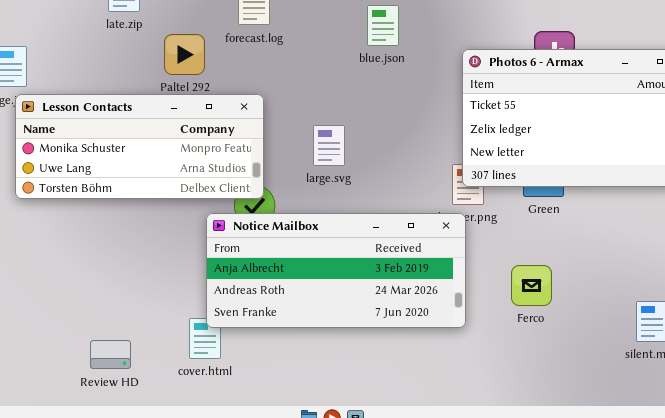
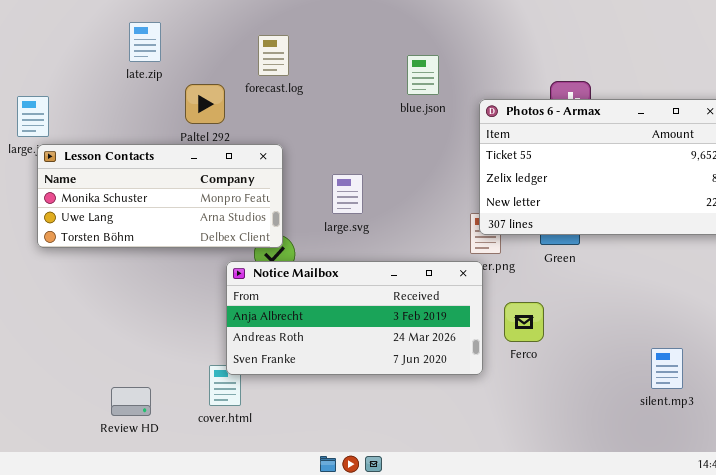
blue.json: [367,5,399,46] -> [407,55,439,95], moved
Ferco: [511,265,552,306] -> [504,302,544,342], moved

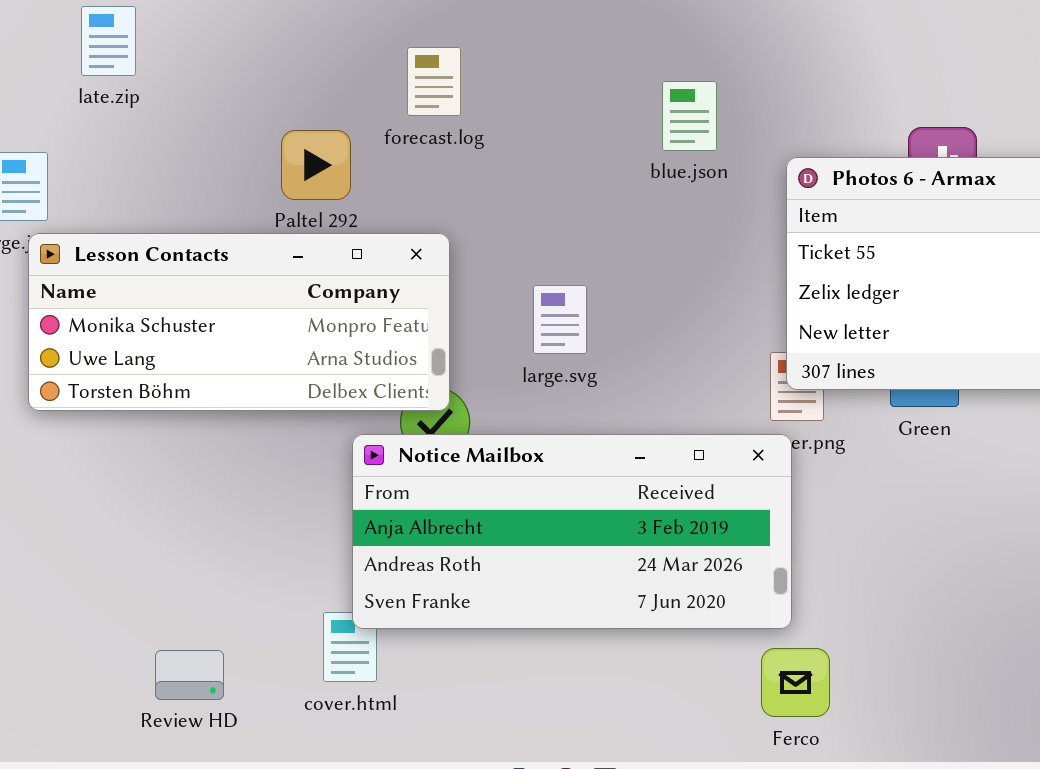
late.zip: [129,22,161,62] -> [81,6,136,76], moved
Ferco: [504,302,544,342] -> [761,648,830,717], moved

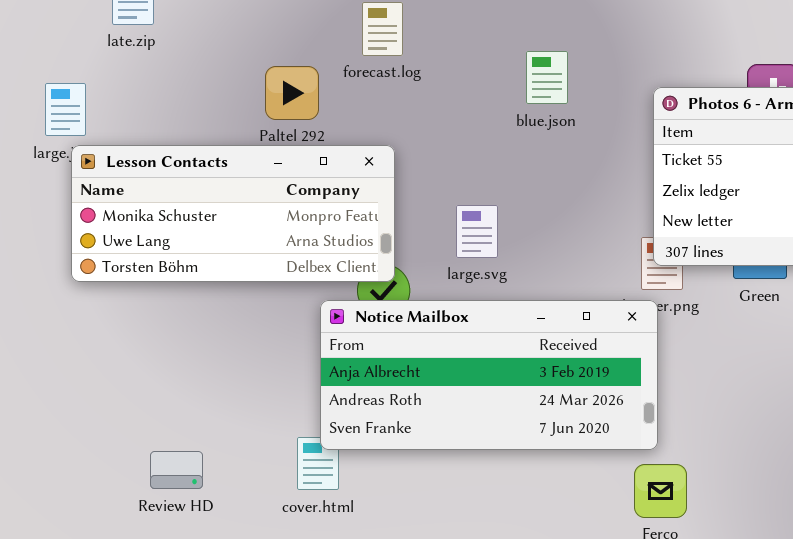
blue.json: [662,81,717,151] -> [526,51,568,104], moved
large.svg: [533,285,587,354] -> [456,205,498,258], moved
Review HD: [155,650,224,700] -> [150,451,203,489], moved

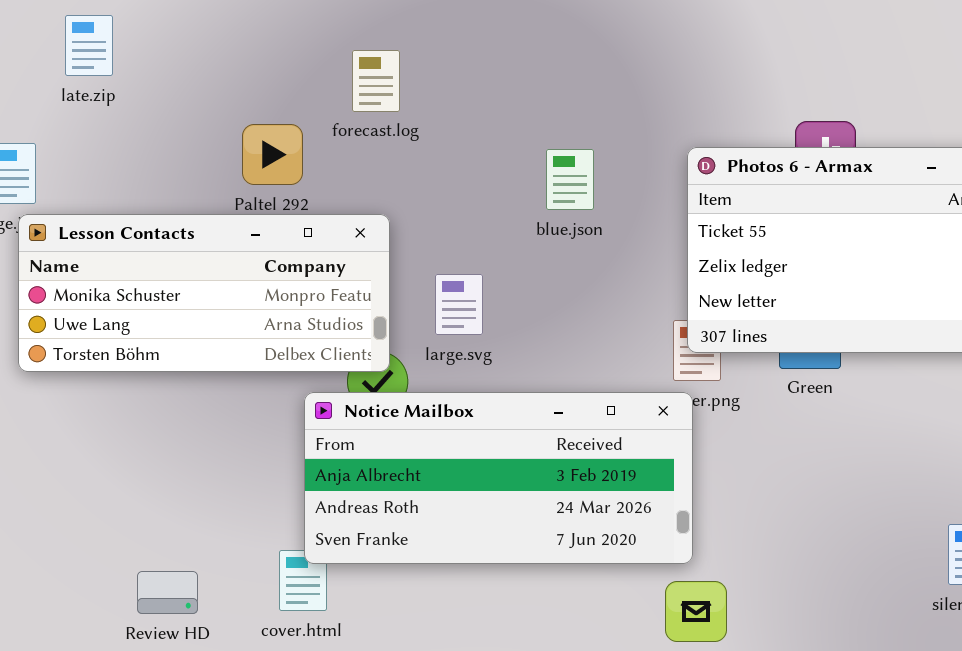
blue.json: [526,51,568,104] -> [546,149,594,210], moved
large.svg: [456,205,498,258] -> [435,274,483,335], moved
Review HD: [150,451,203,489] -> [137,571,198,614], moved

